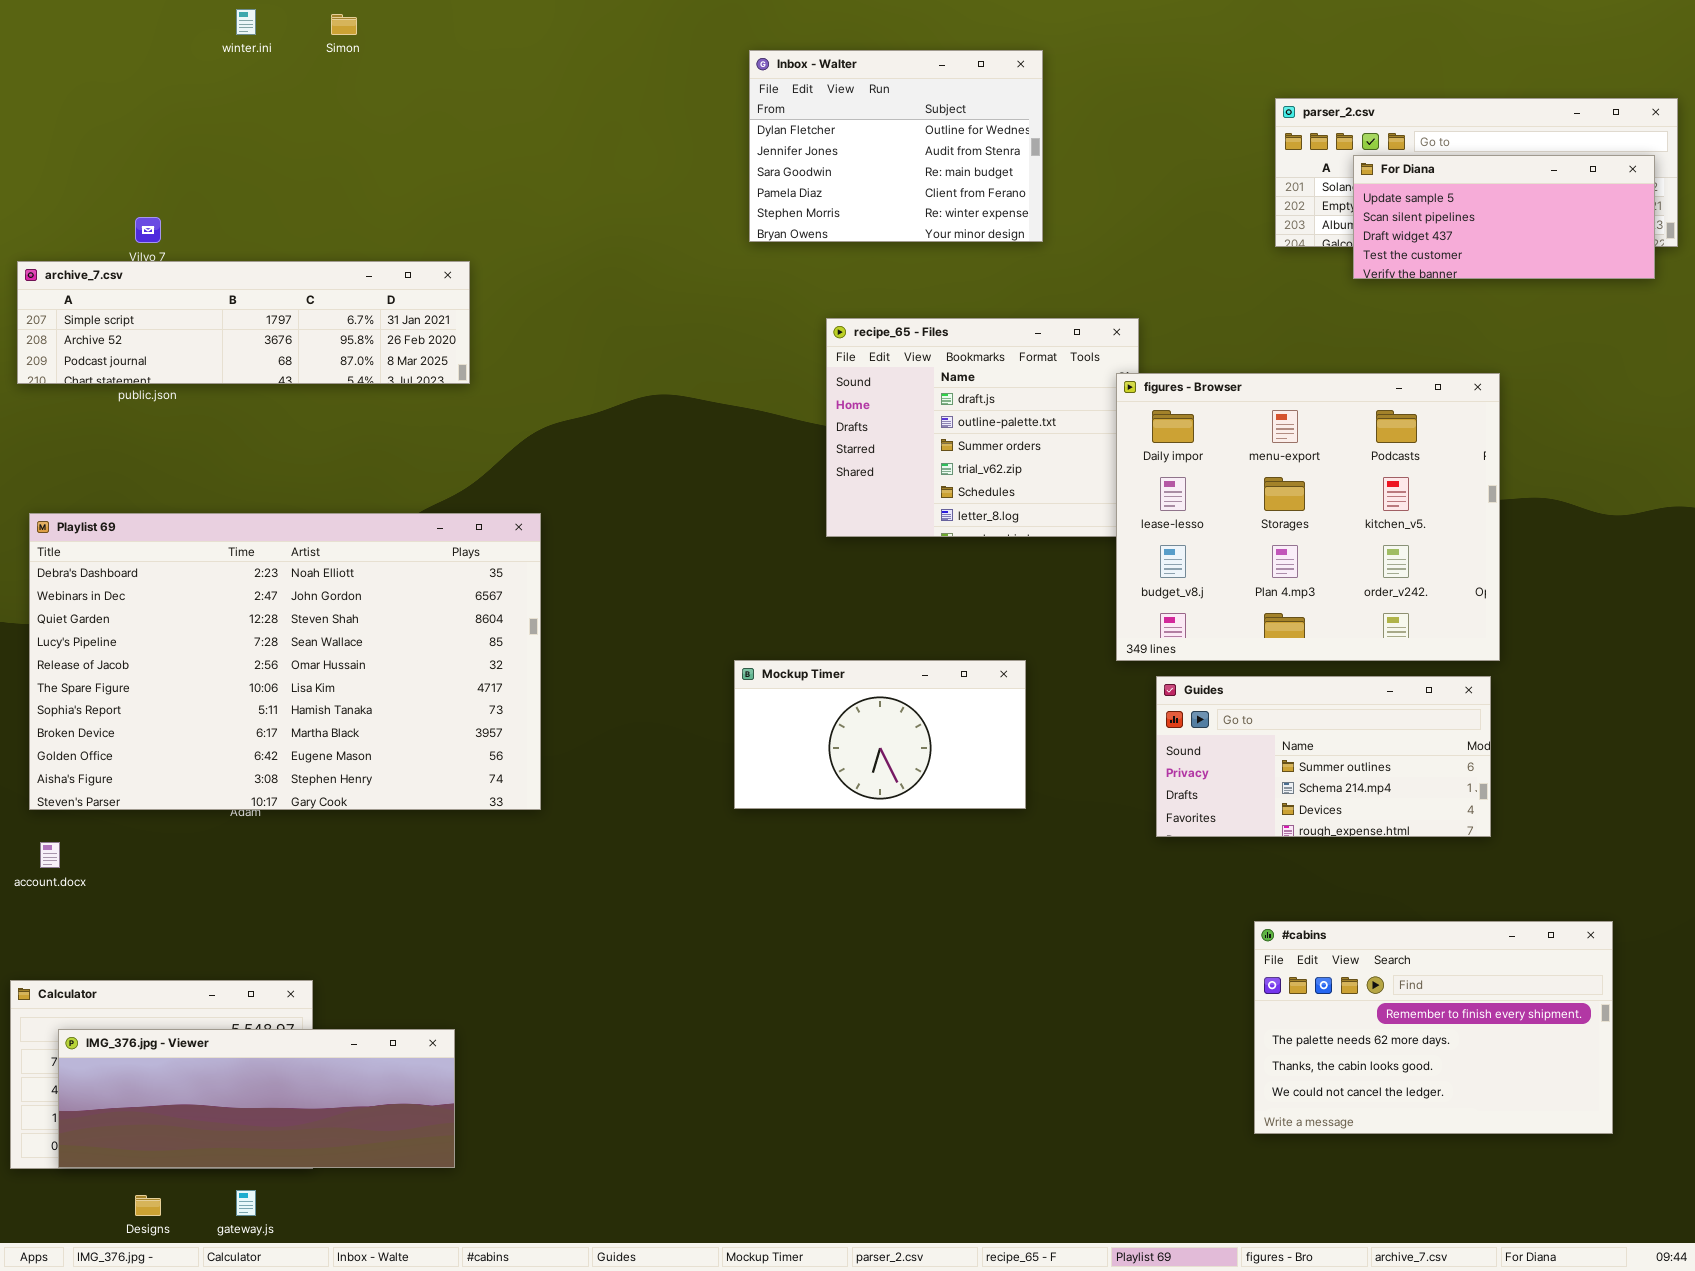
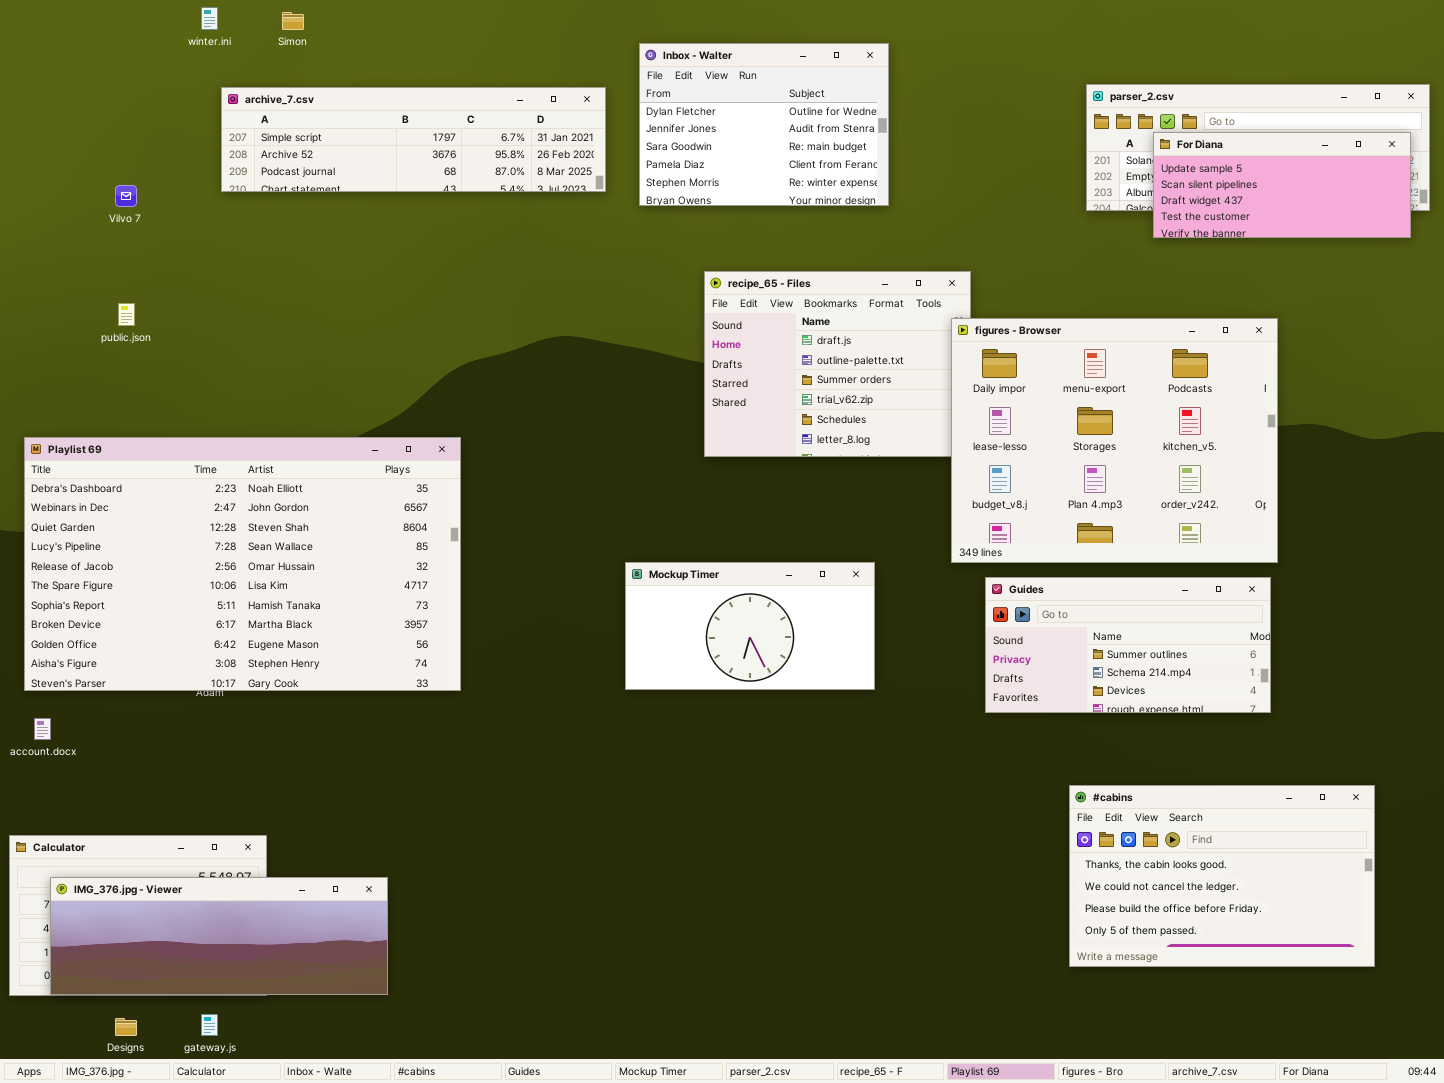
archive_7.csv: [17,261,470,384] -> [221,87,606,192], moved
#cabins: [1254,921,1613,1134] -> [1069,785,1375,967], scrolled down 2 rows

